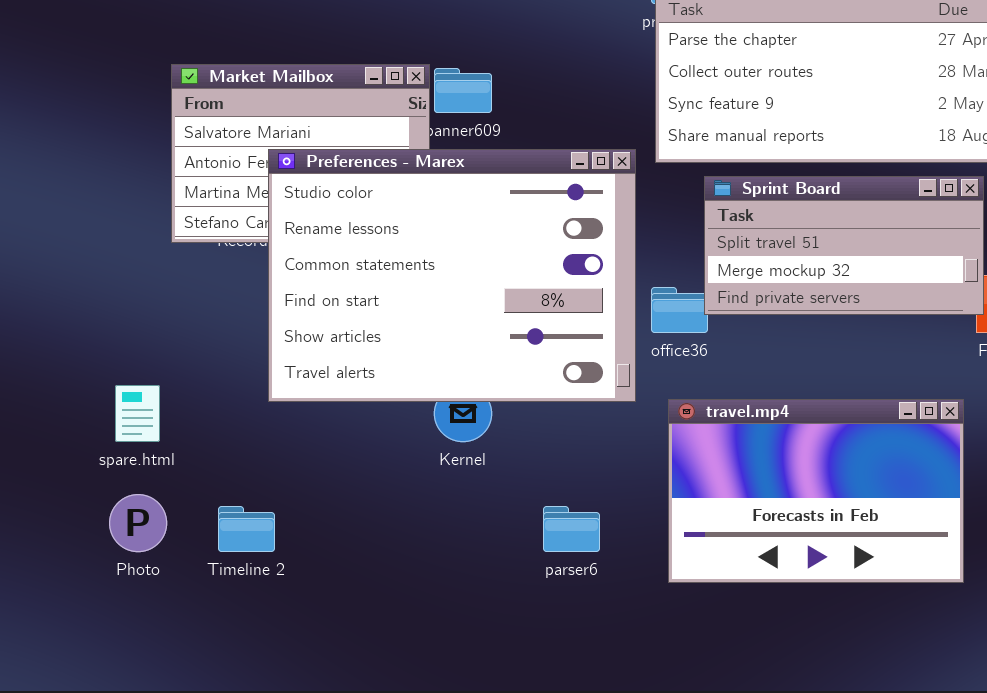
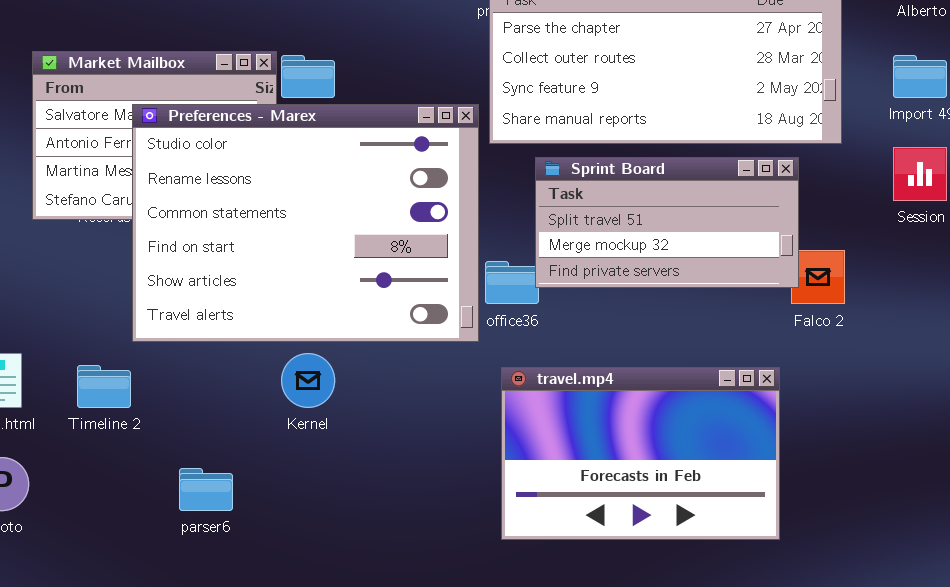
Preferences - Marex: [268,149,636,402] -> [132,104,479,342], moved
Timeline 2: [218,506,275,552] -> [77,365,131,408], moved
parser6: [543,506,600,552] -> [179,468,233,511], moved

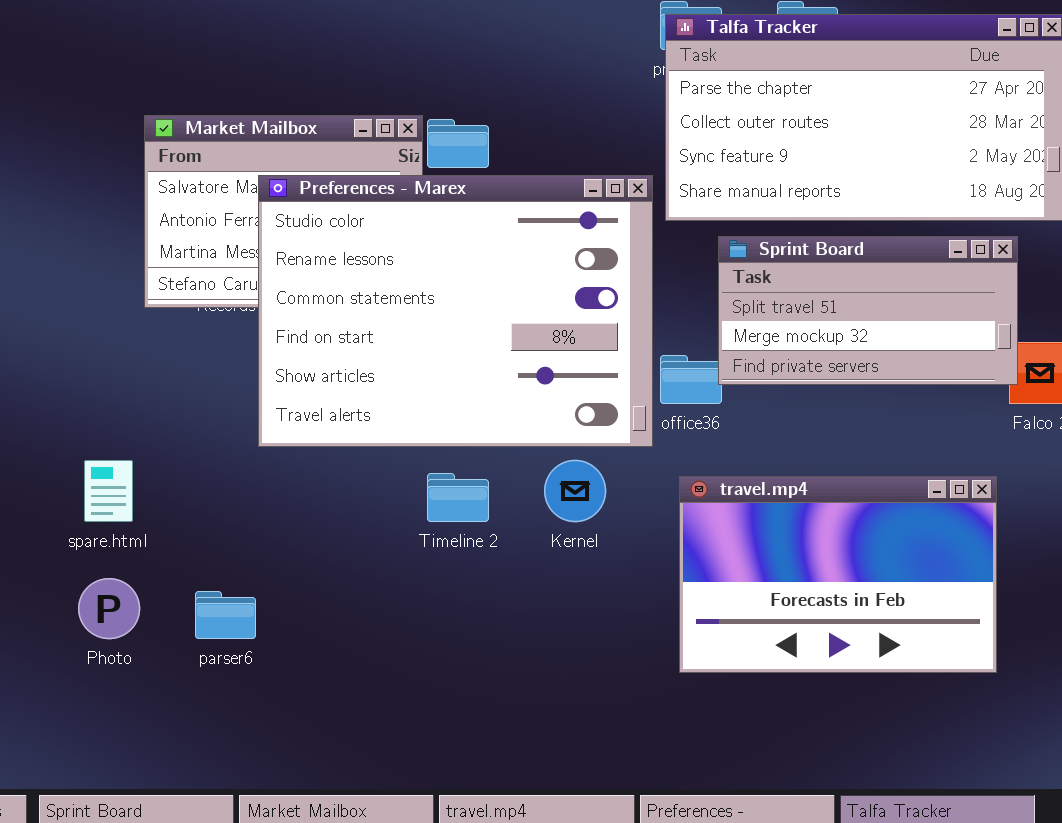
Kernel: [281,353,335,408] -> [544,460,606,522], moved
Timeline 2: [77,365,131,408] -> [427,473,489,522], moved
parser6: [179,468,233,511] -> [195,591,256,639], moved

